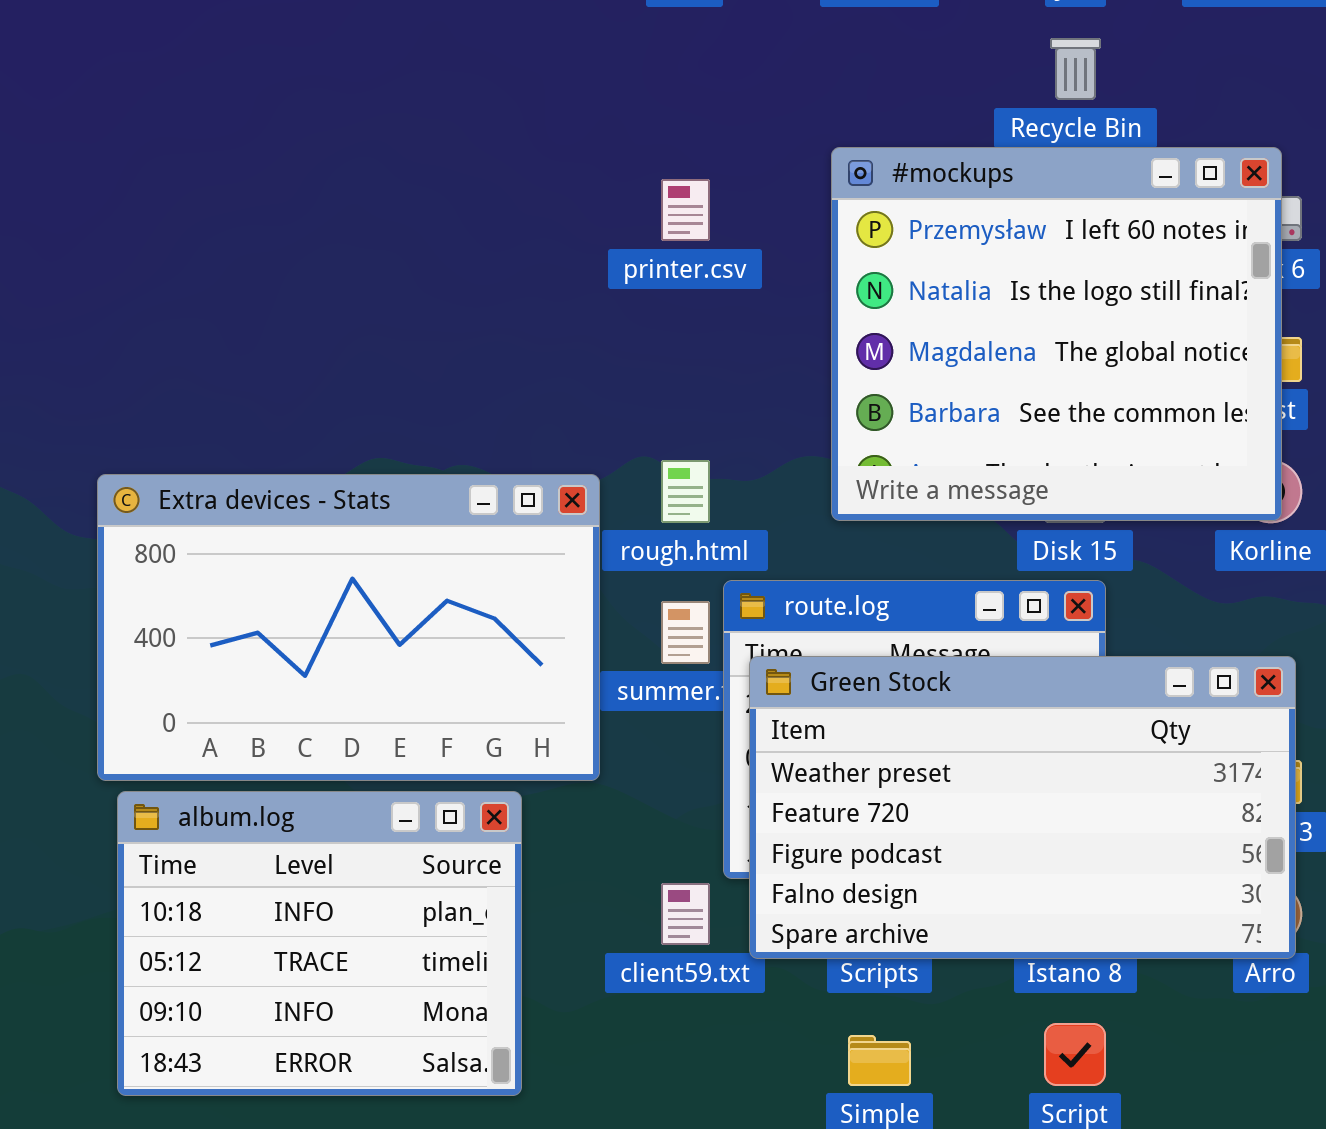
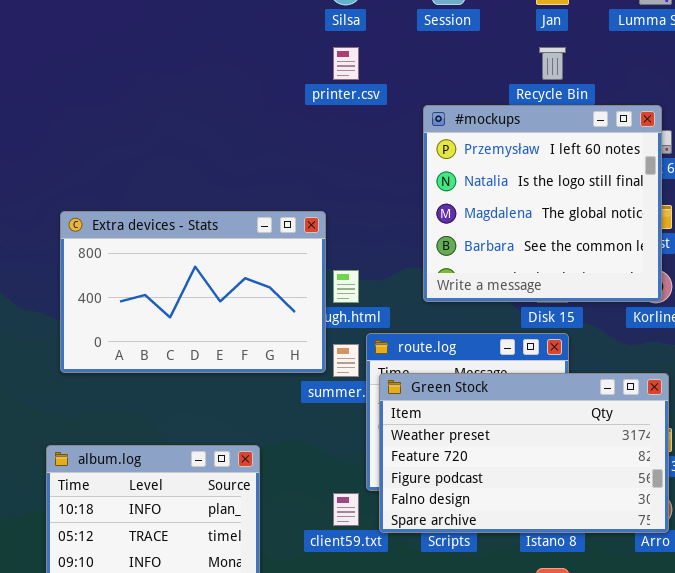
printer.csv: [661,179,710,241] -> [333,47,359,80], moved
Extra devices - Stats: [97,474,600,781] -> [60,211,326,373], moved

